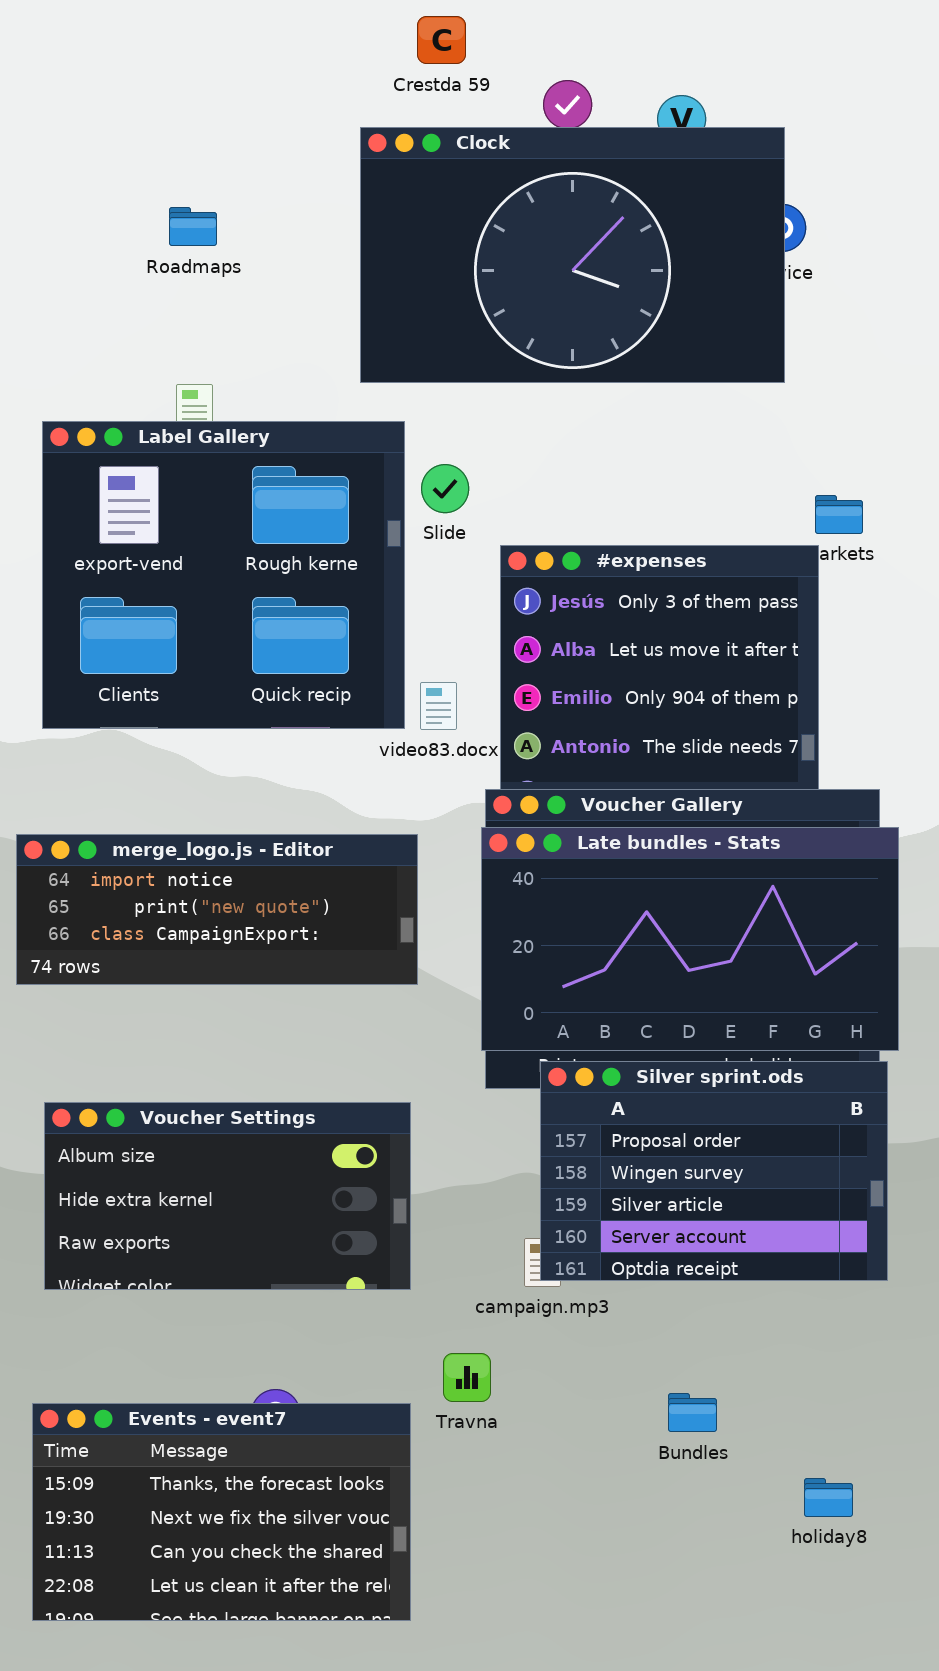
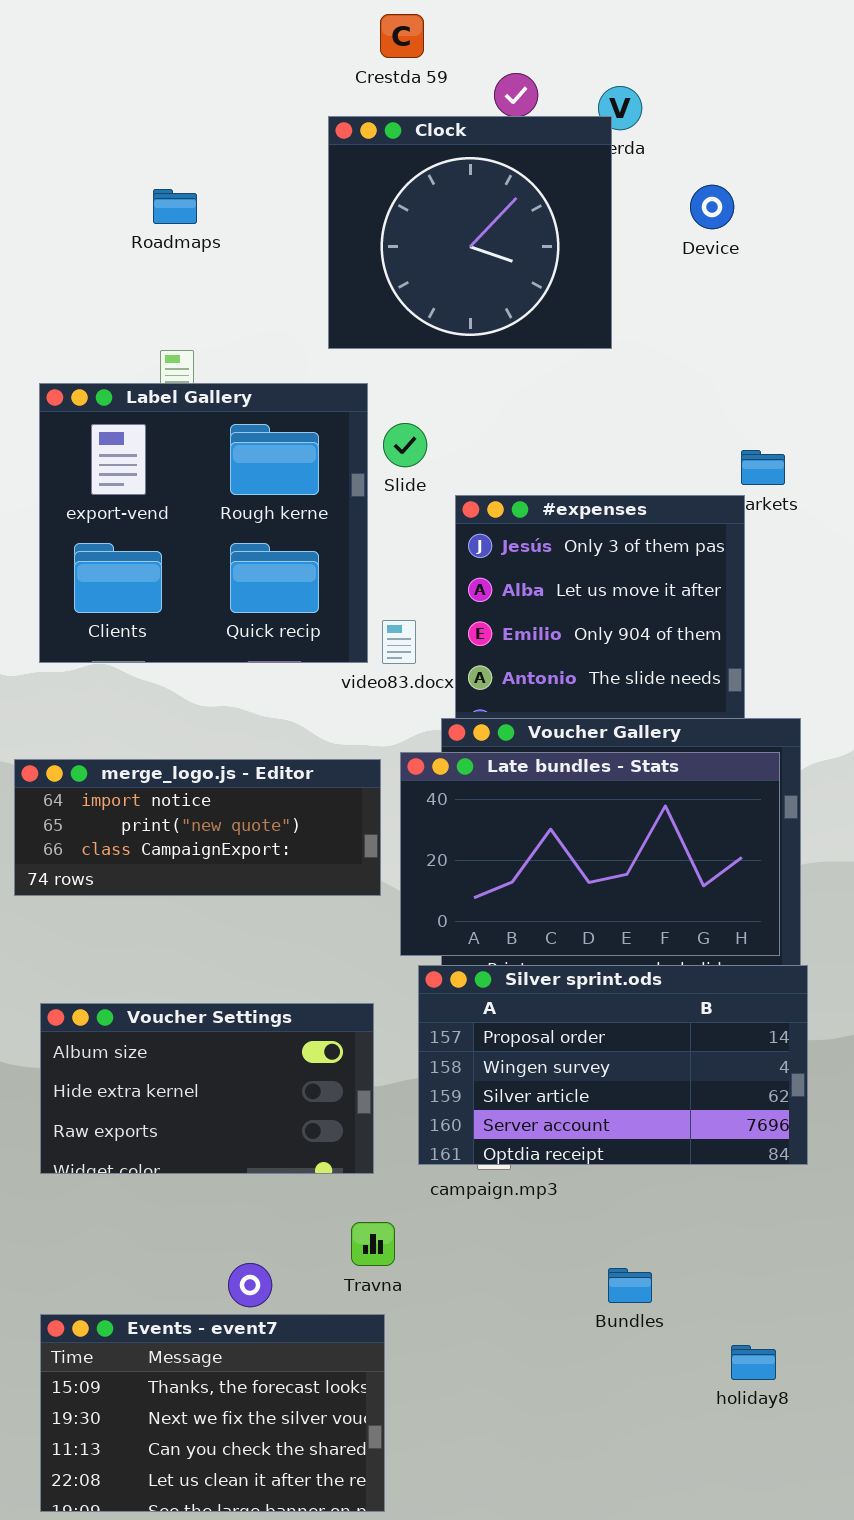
Clock: [360,127,785,383] -> [328,116,612,349], resized
Late bundles - Stats: [481,827,899,1051] -> [400,752,780,956], moved
Silver sprint.ods: [540,1061,888,1281] -> [418,965,808,1165], resized
Travna: [443,1353,491,1402] -> [351,1222,395,1266], moved
Events - event7: [32,1403,411,1621] -> [40,1314,385,1512], moved

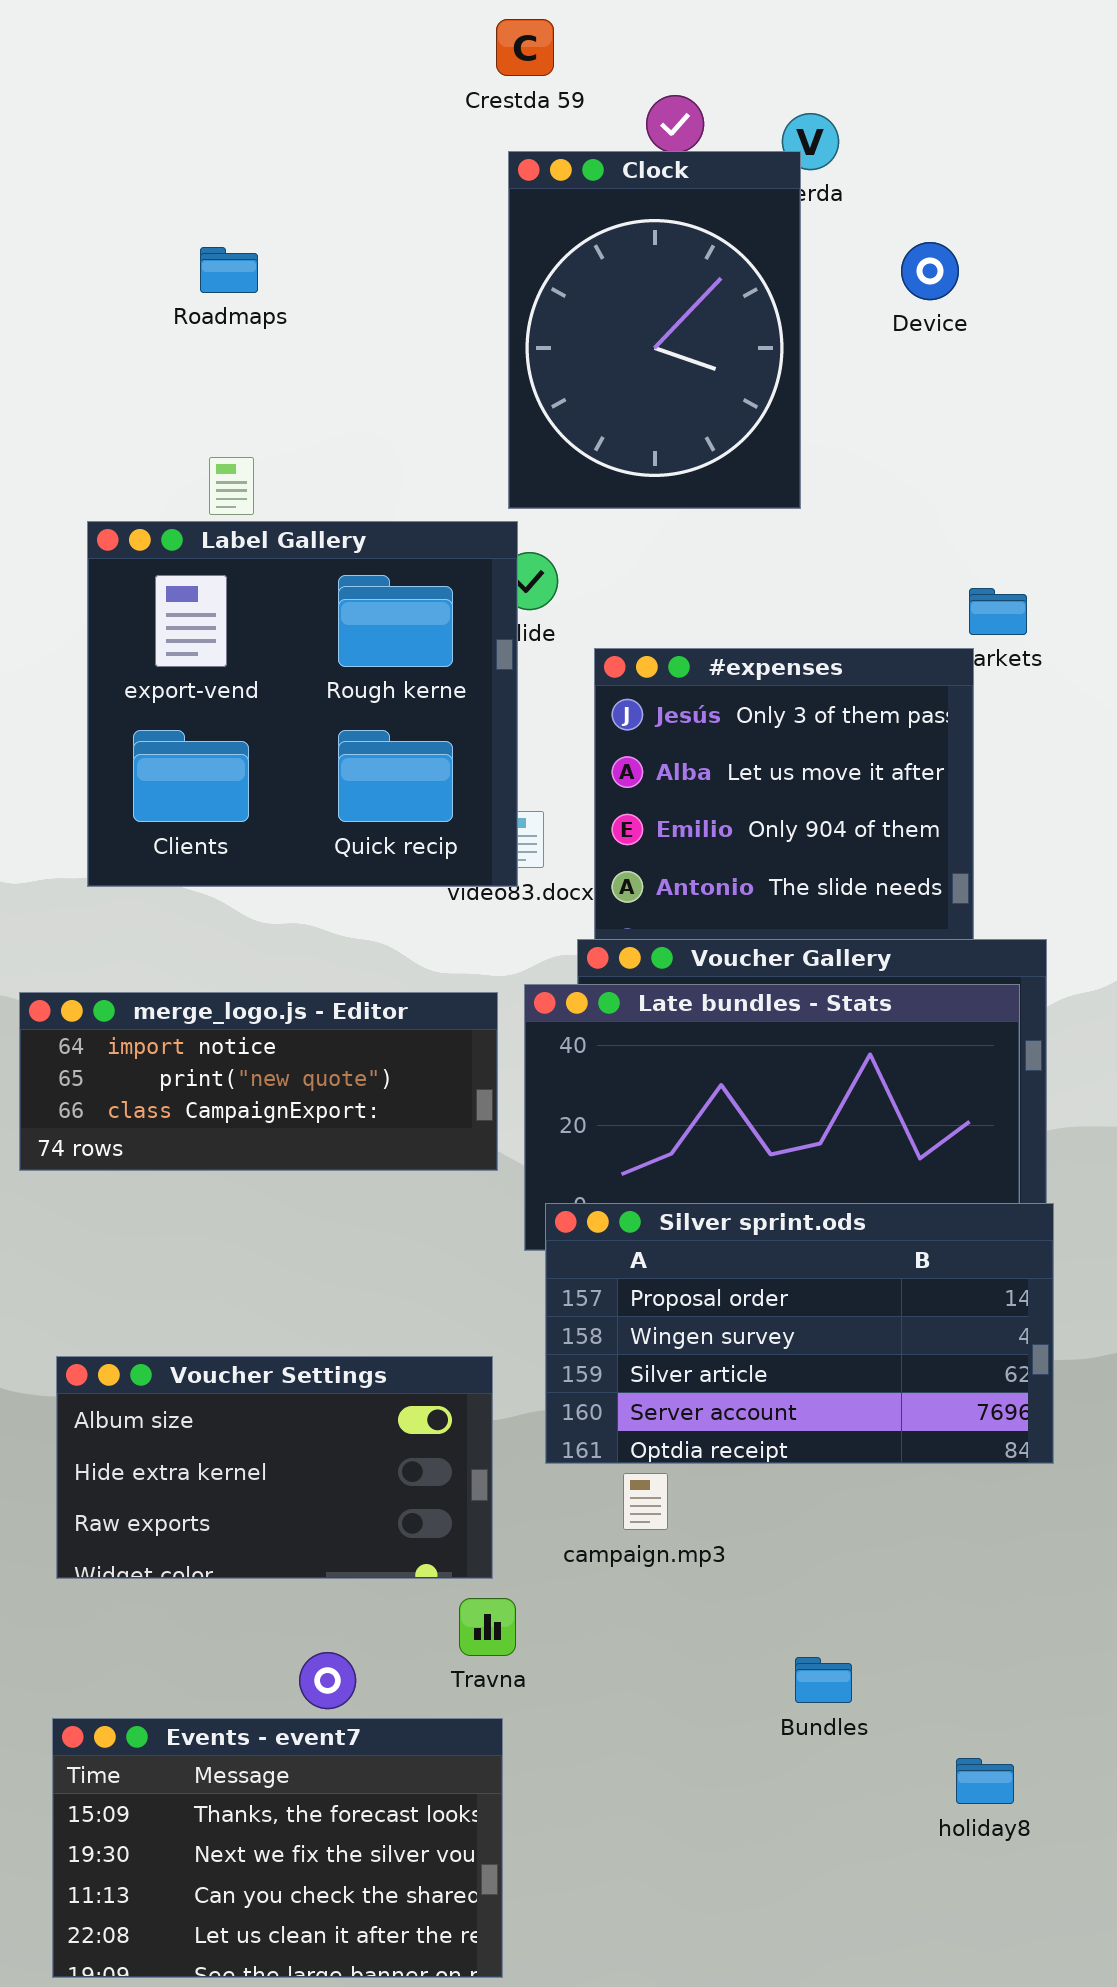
Clock: [328,116,612,349] -> [508,151,801,509], resized
Label Gallery: [39,383,368,663] -> [87,521,518,887], moved
Silver sprint.ods: [418,965,808,1165] -> [545,1203,1054,1464], moved
Voucher Settings: [40,1003,374,1174] -> [56,1356,493,1579], moved

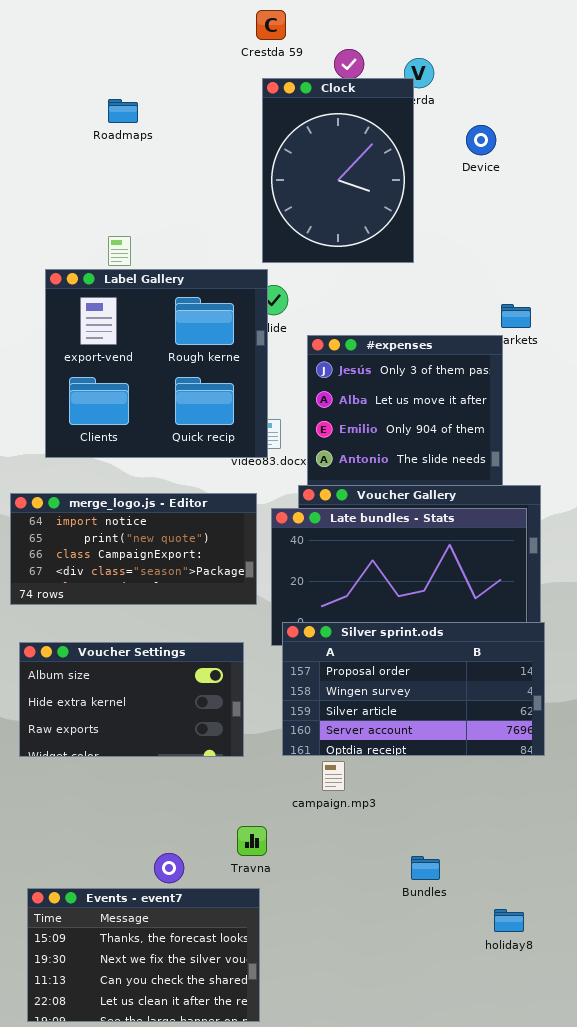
Roadmaps: [200,247,258,293] -> [108,99,138,123], moved
merge_logo.js - Editor: [19,992,498,1171] -> [10,493,257,605], resized
Voucher Settings: [56,1356,493,1579] -> [19,642,244,757], moved

